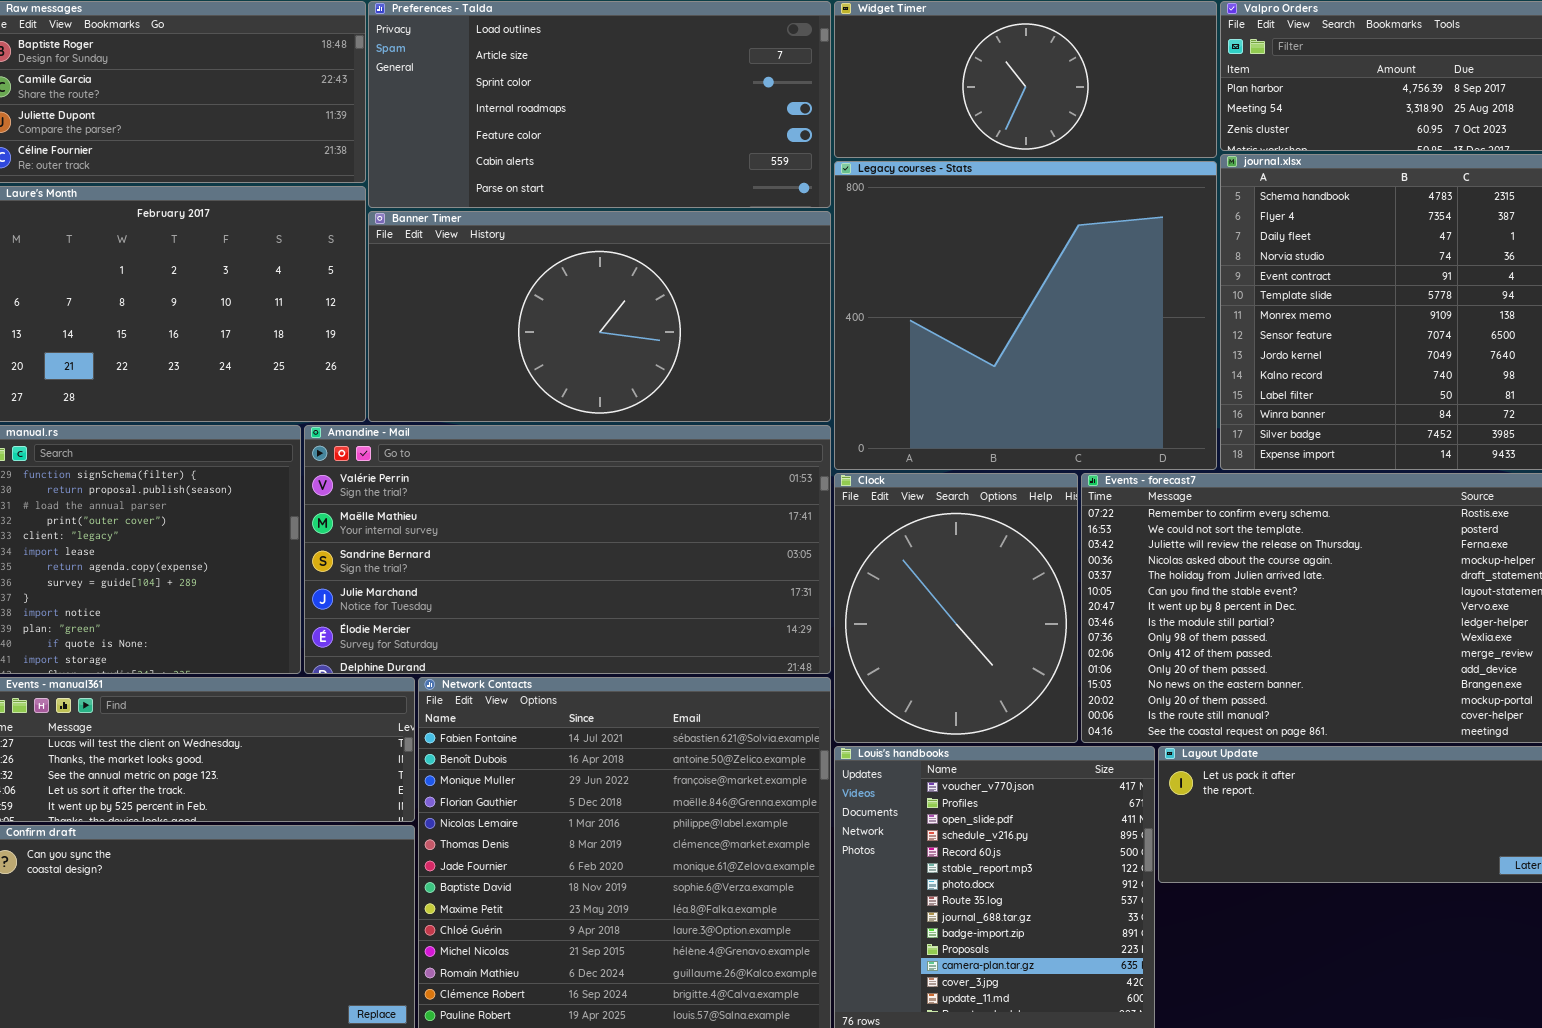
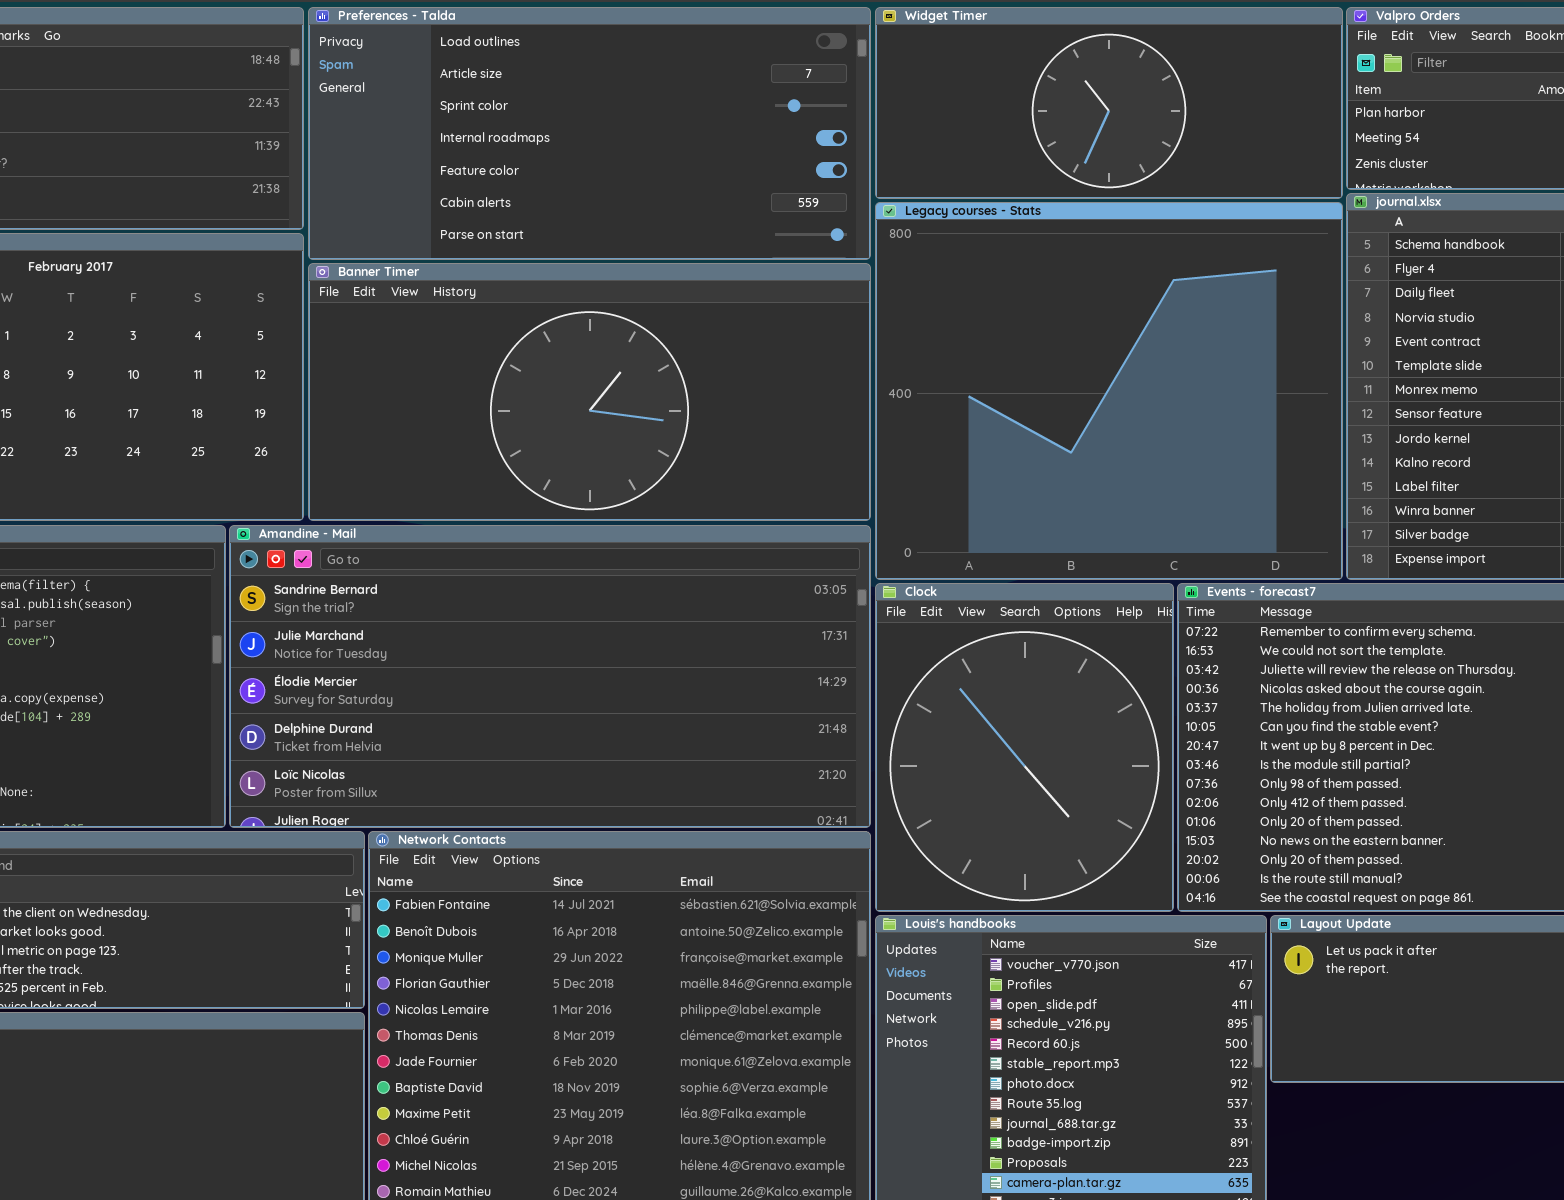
Amandine - Mail: [304,425,831,674] -> [229,525,871,828], scrolled down 2 rows

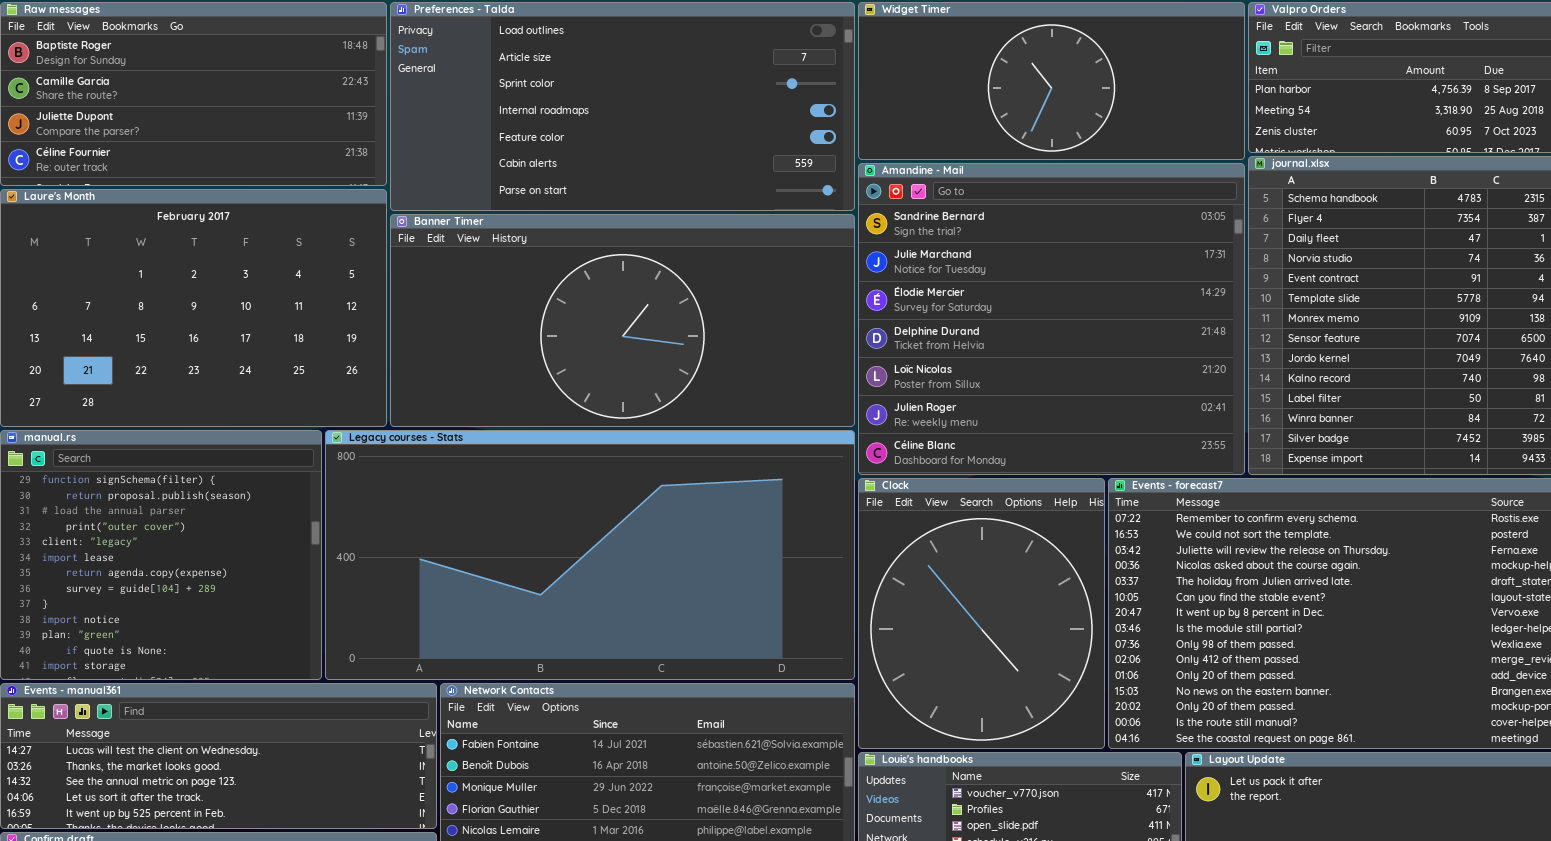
Legacy courses - Stats: [875,202,1343,580] -> [325,430,855,680], moved, resized
Amandine - Mail: [229,525,871,828] -> [858,163,1245,475], moved, resized

